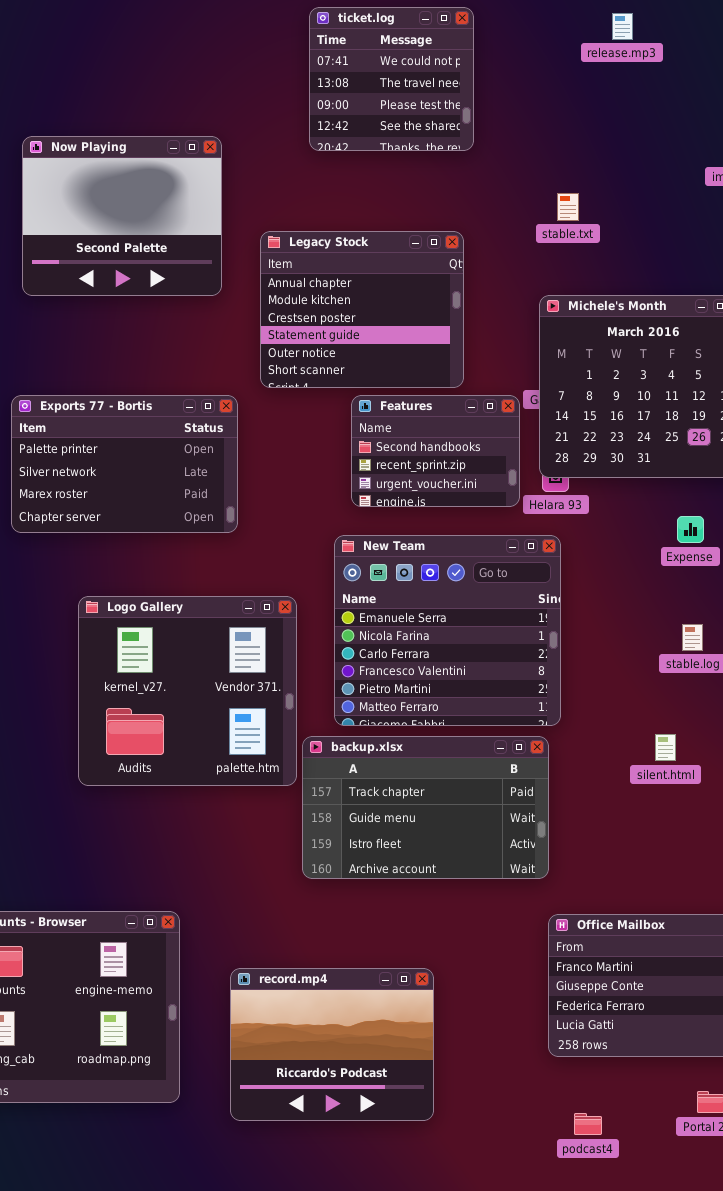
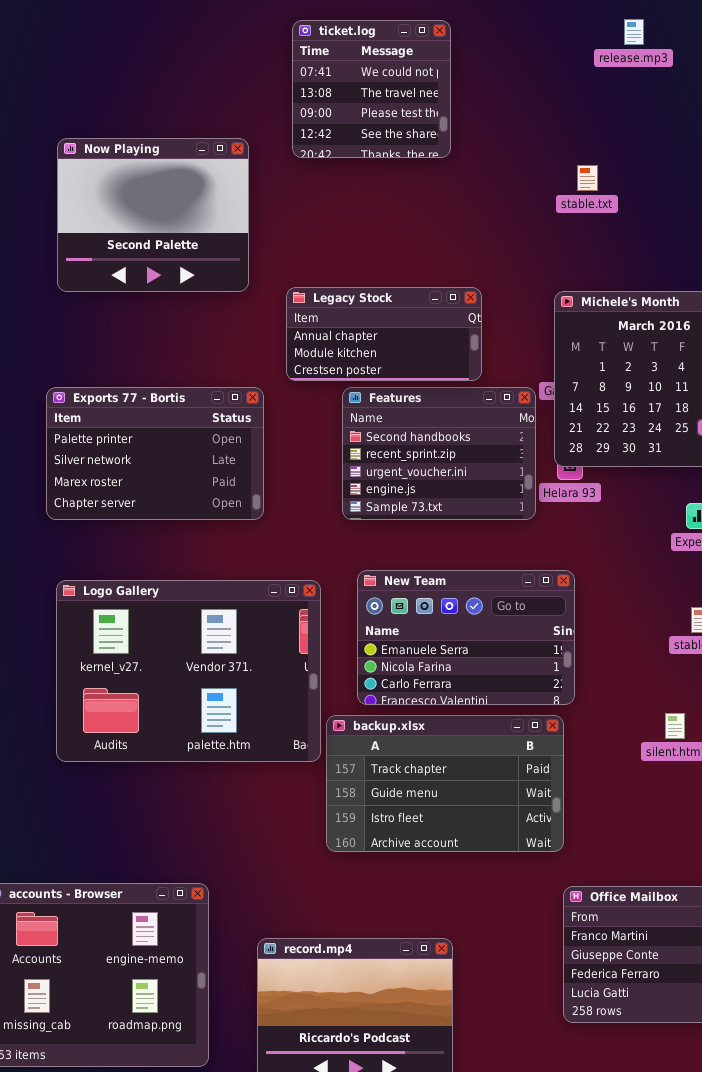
ticket.log: [309,7,474,151] -> [292,20,451,158], moved
stable.txt: [557,193,579,221] -> [577,165,598,191], moved
Legacy Stock: [260,231,464,388] -> [286,287,482,381], resized
Features: [351,395,520,507] -> [342,387,536,520], resized
New Team: [334,535,561,726] -> [357,570,575,705], resized
Logo Gallery: [78,596,297,786] -> [56,580,321,762], resized

